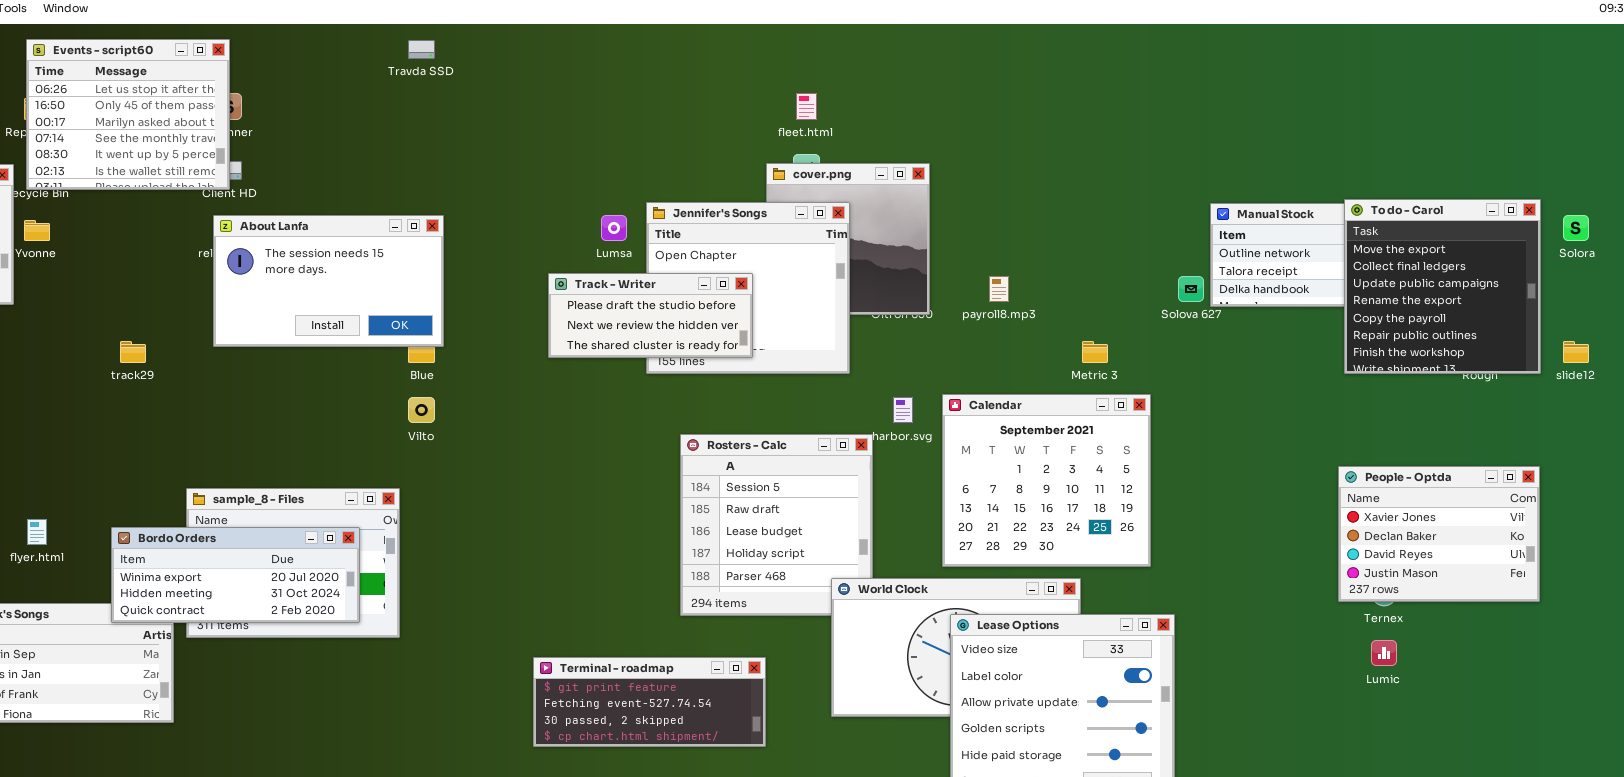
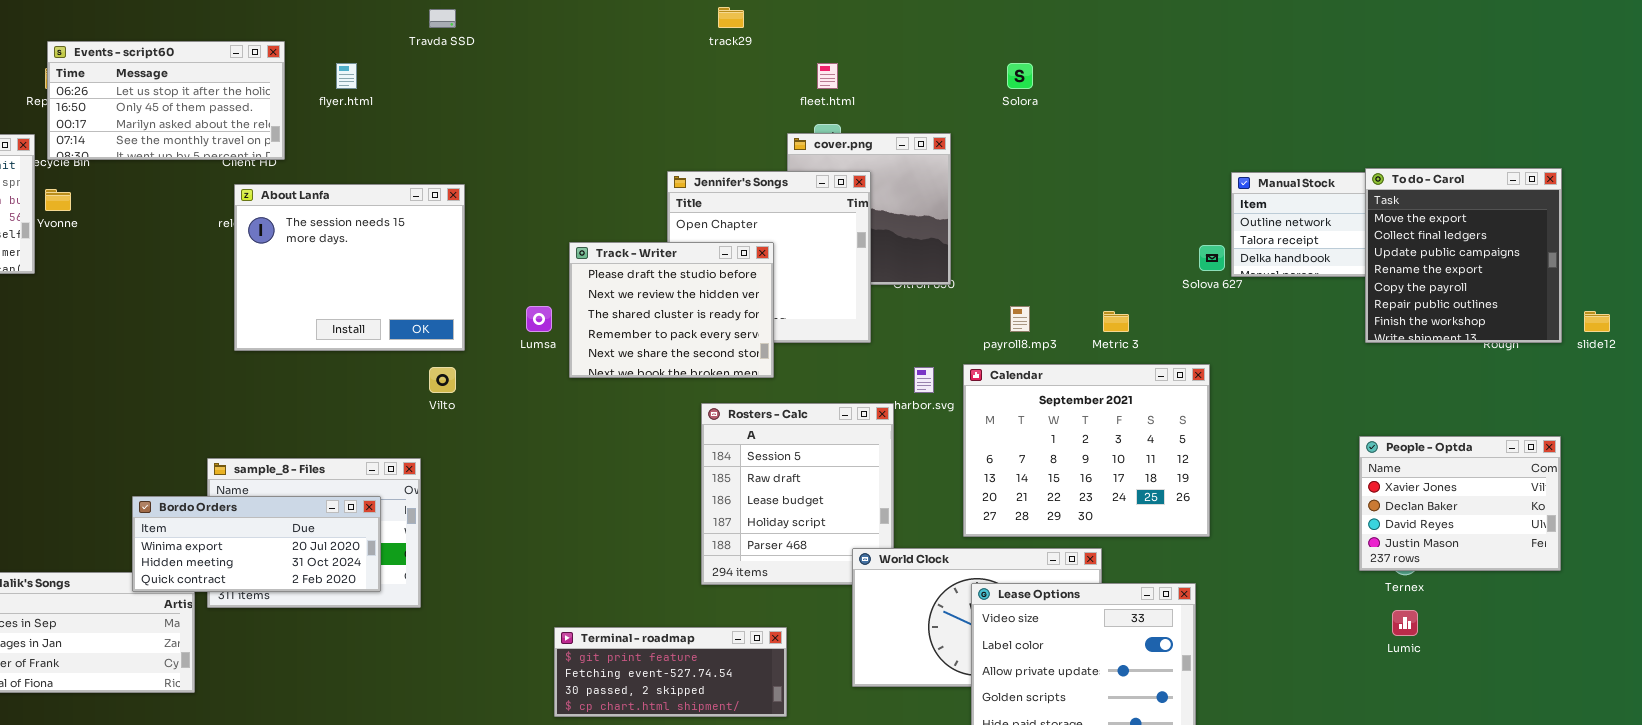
Events - script60: [26,39,230,190] -> [47,41,285,160], resized
About Lanfa: [213,215,444,347] -> [234,184,465,351], resized
Lumsa: [601,215,627,241] -> [526,306,552,332], moved
Solora: [1563,215,1589,241] -> [1007,63,1033,89], moved
Track - Writer: [548,273,753,358] -> [569,242,774,378], resized
payroll8.mp3: [989,276,1009,302] -> [1010,306,1030,332], moved
track29: [120,341,146,363] -> [718,7,744,28], moved
Calendar: [942,394,1151,567] -> [963,364,1210,537], resized
flyer.html: [27,519,47,545] -> [336,63,357,89], moved

